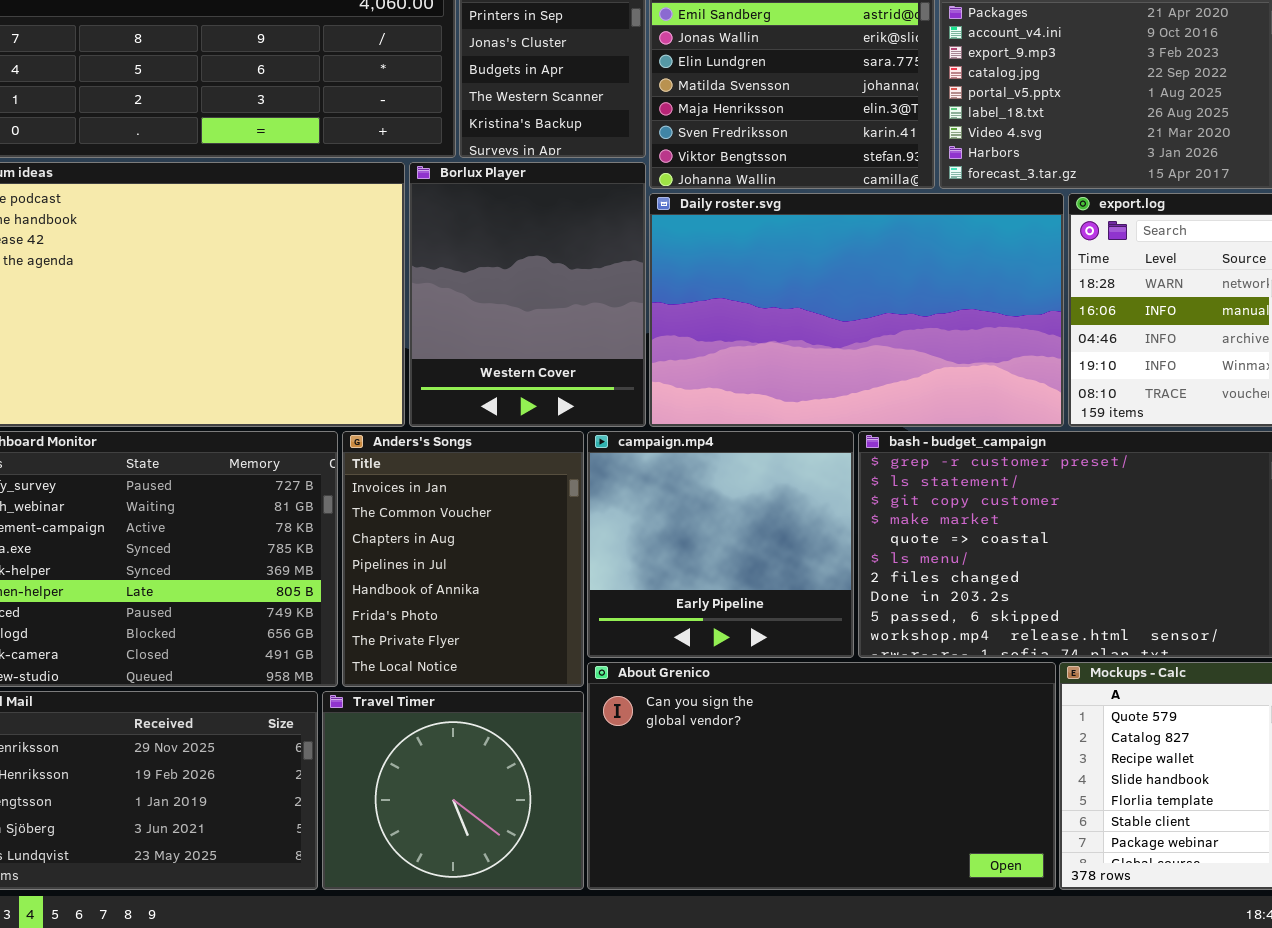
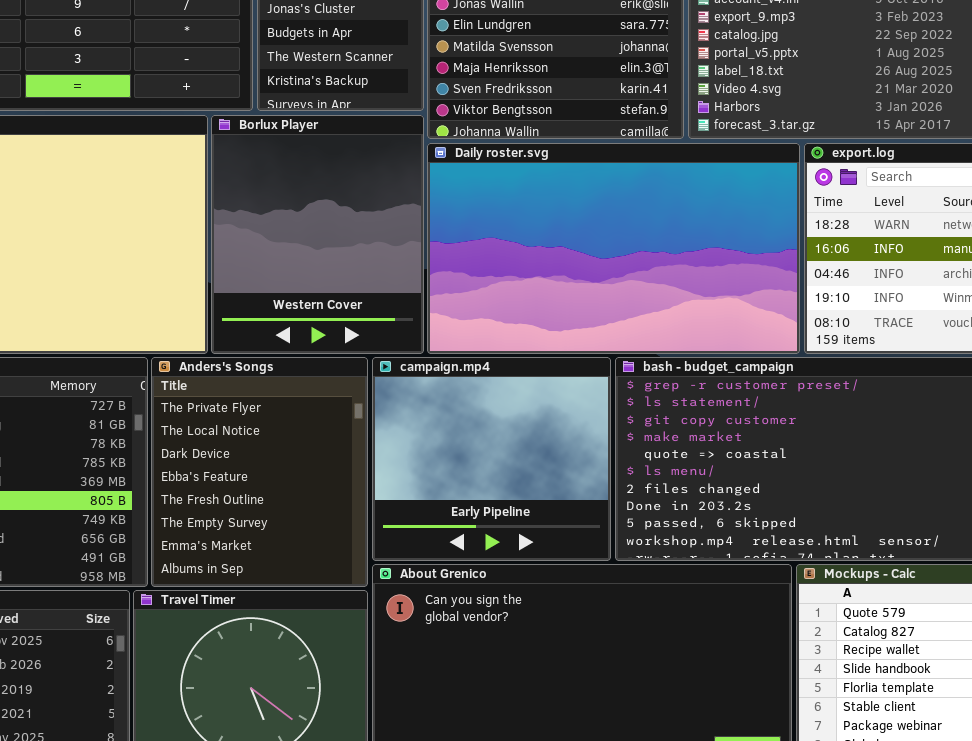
Anders's Songs: [342,431,584,687] -> [151,357,368,587], scrolled down 6 rows

